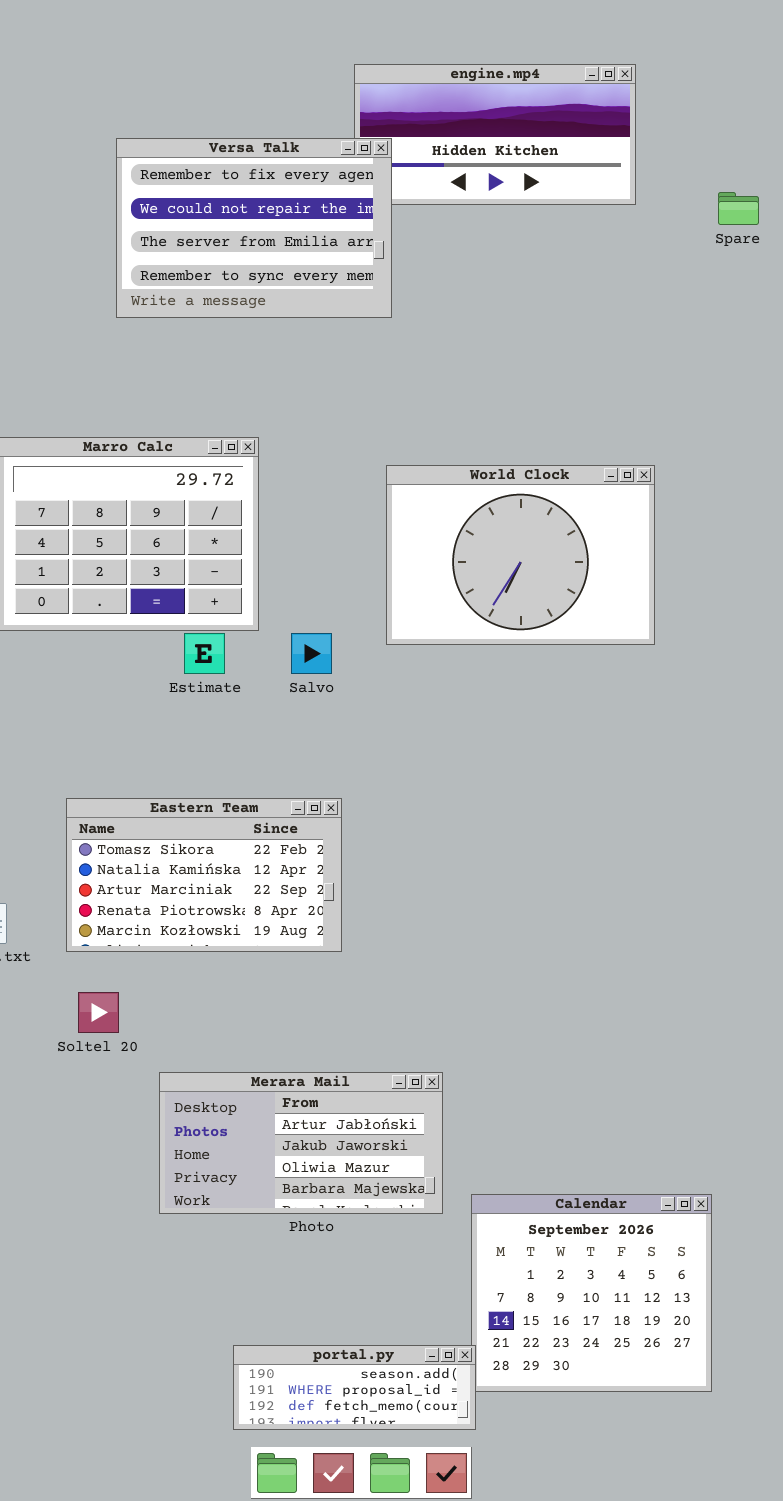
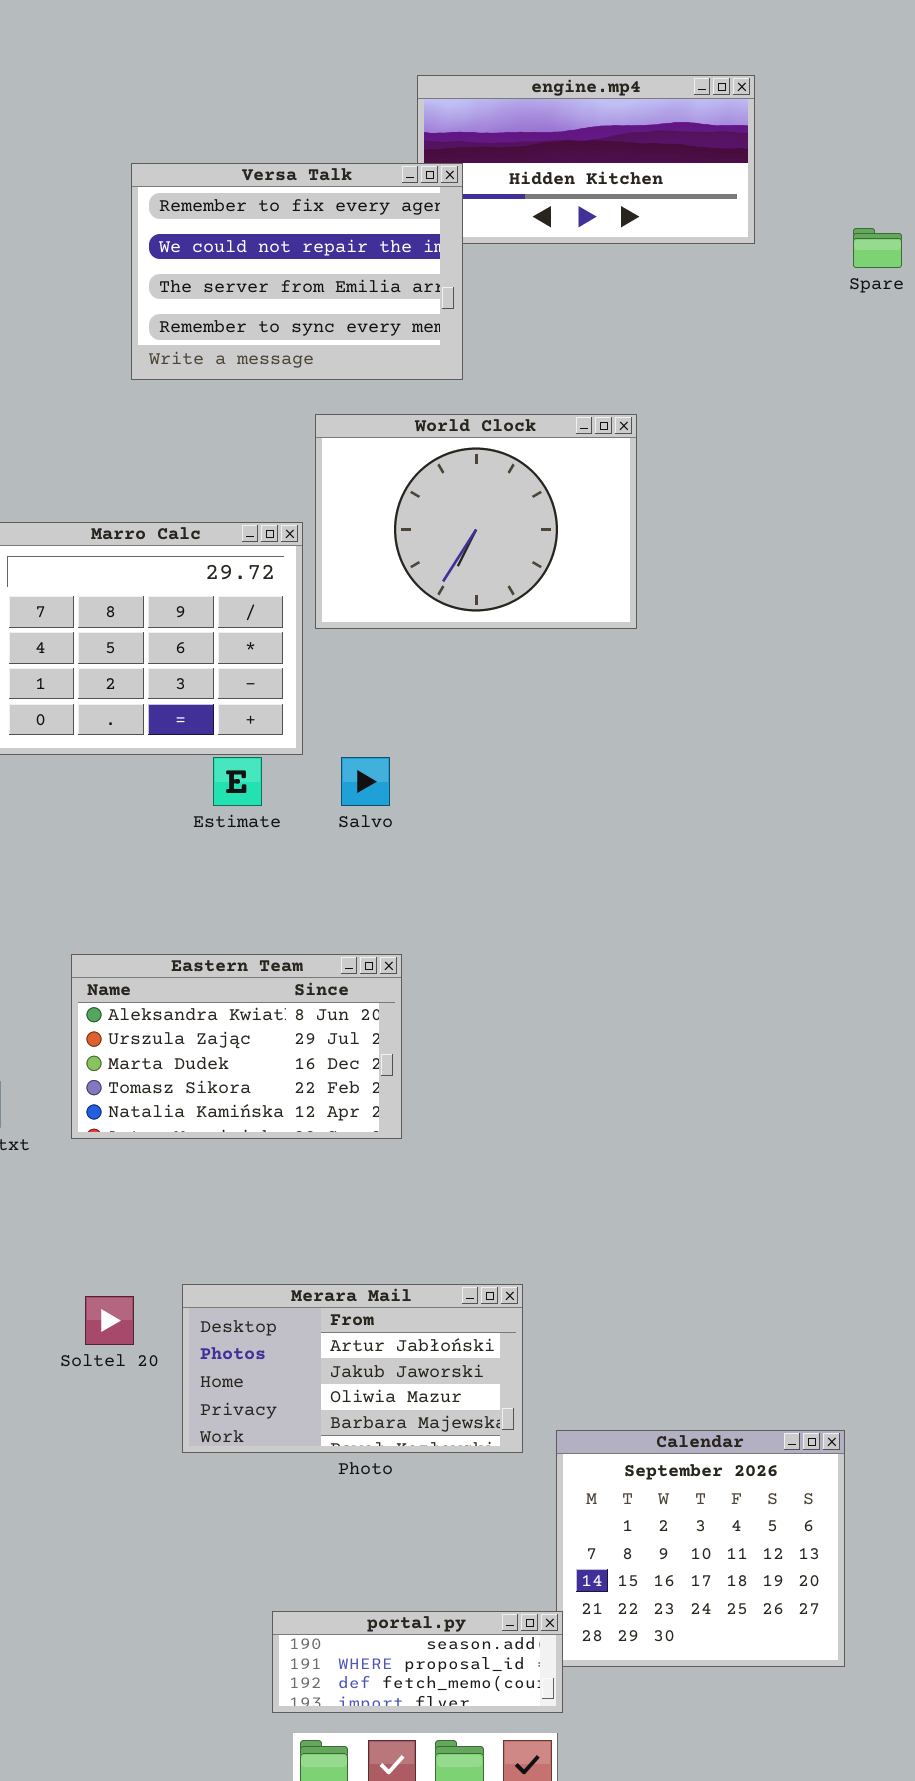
World Clock: [386,465,655,645] -> [315,414,637,629], moved
Eastern Team: [66,798,342,952] -> [71,954,402,1139], scrolled up 3 rows
Soltel 20: [78,992,119,1033] -> [85,1296,134,1345], moved

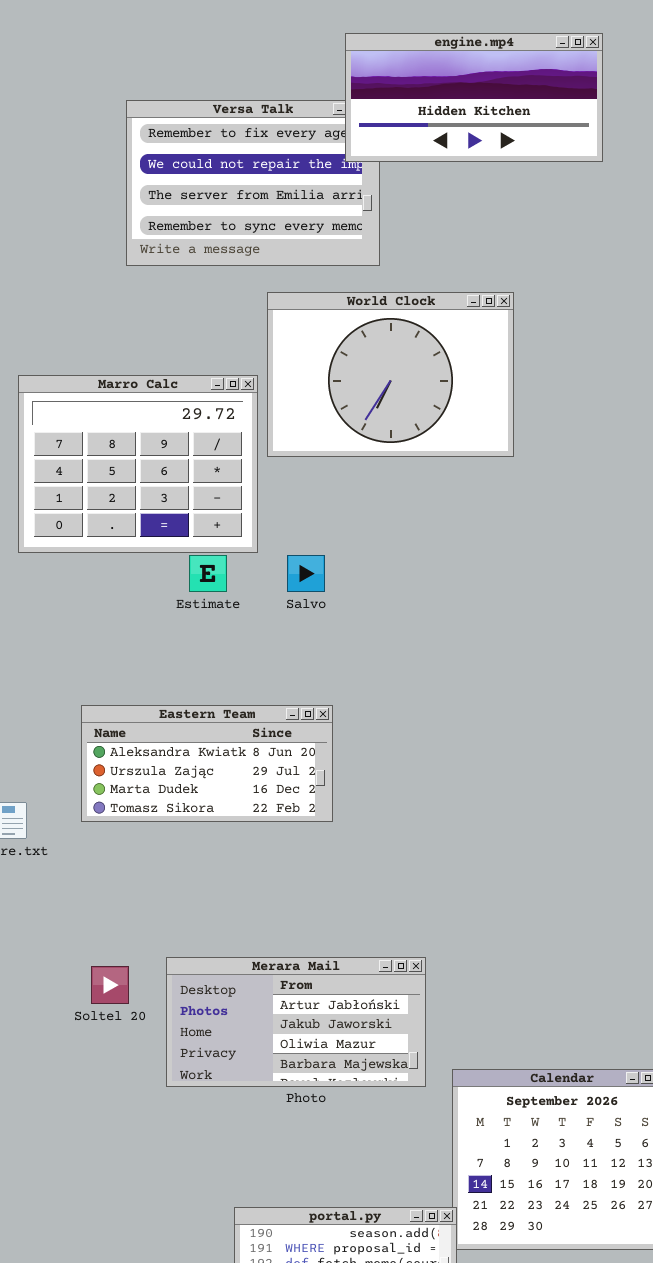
engine.mp4: [417,75,755,244] -> [345,33,603,162], raised
Eastern Team: [71,954,402,1139] -> [81,705,333,822], resized

